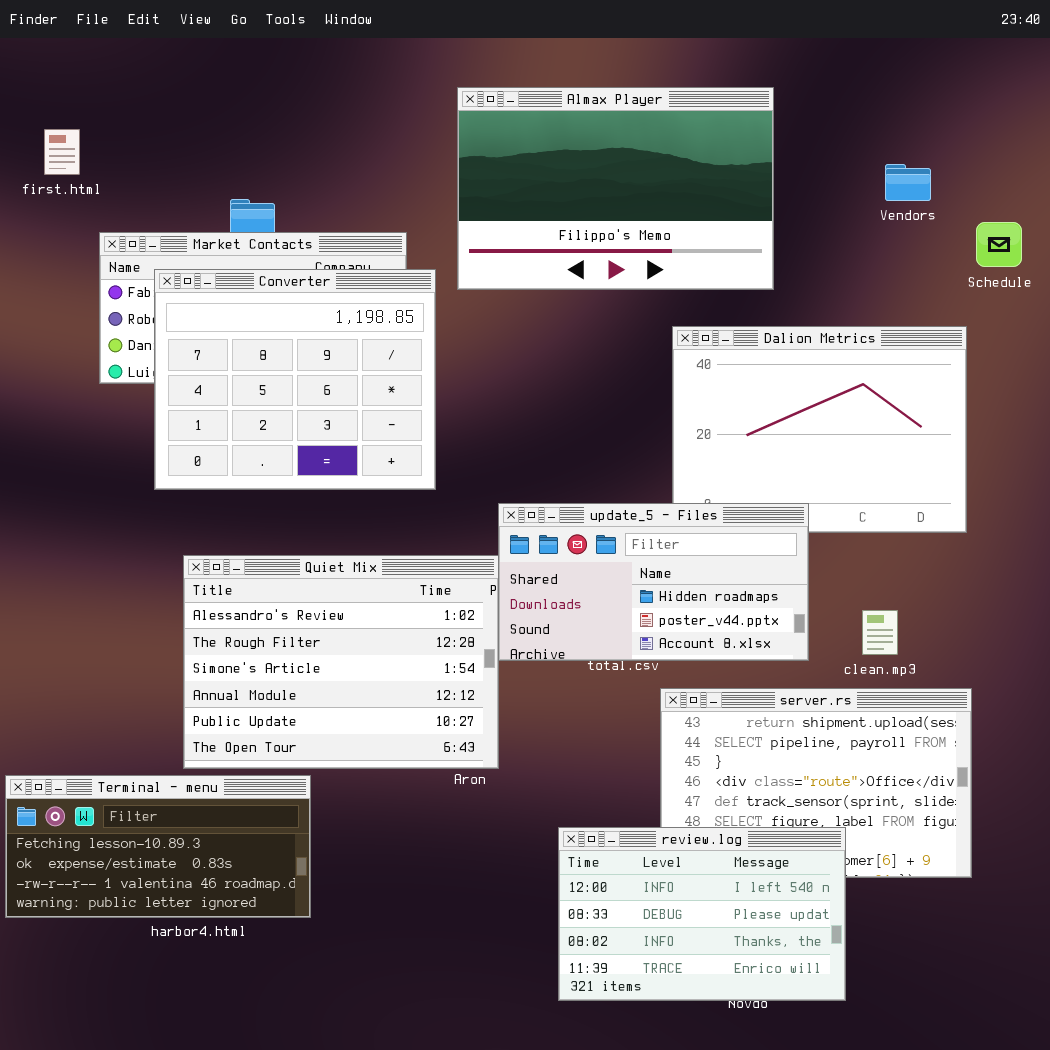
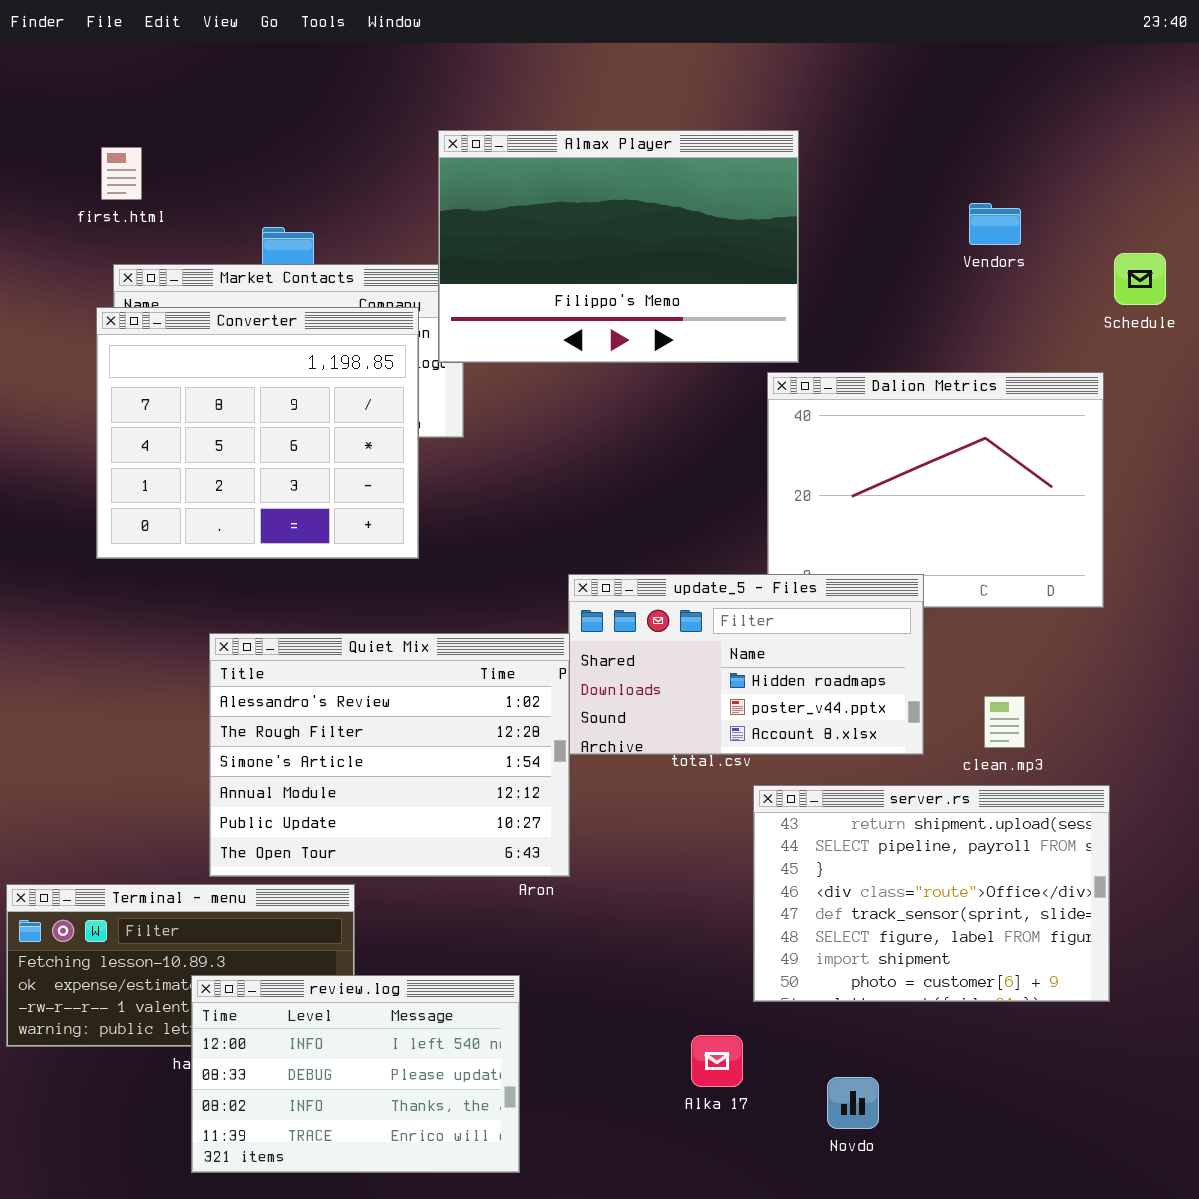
Almax Player: [457,87,774,290] -> [438,130,799,363], moved
first.html: [44,129,80,175] -> [101,147,142,200], moved
Vendors: [885,164,931,201] -> [969,203,1021,245], moved
Converter: [154,269,436,490] -> [96,307,419,559], moved
review.log: [558,827,846,1001] -> [191,975,520,1173], moved

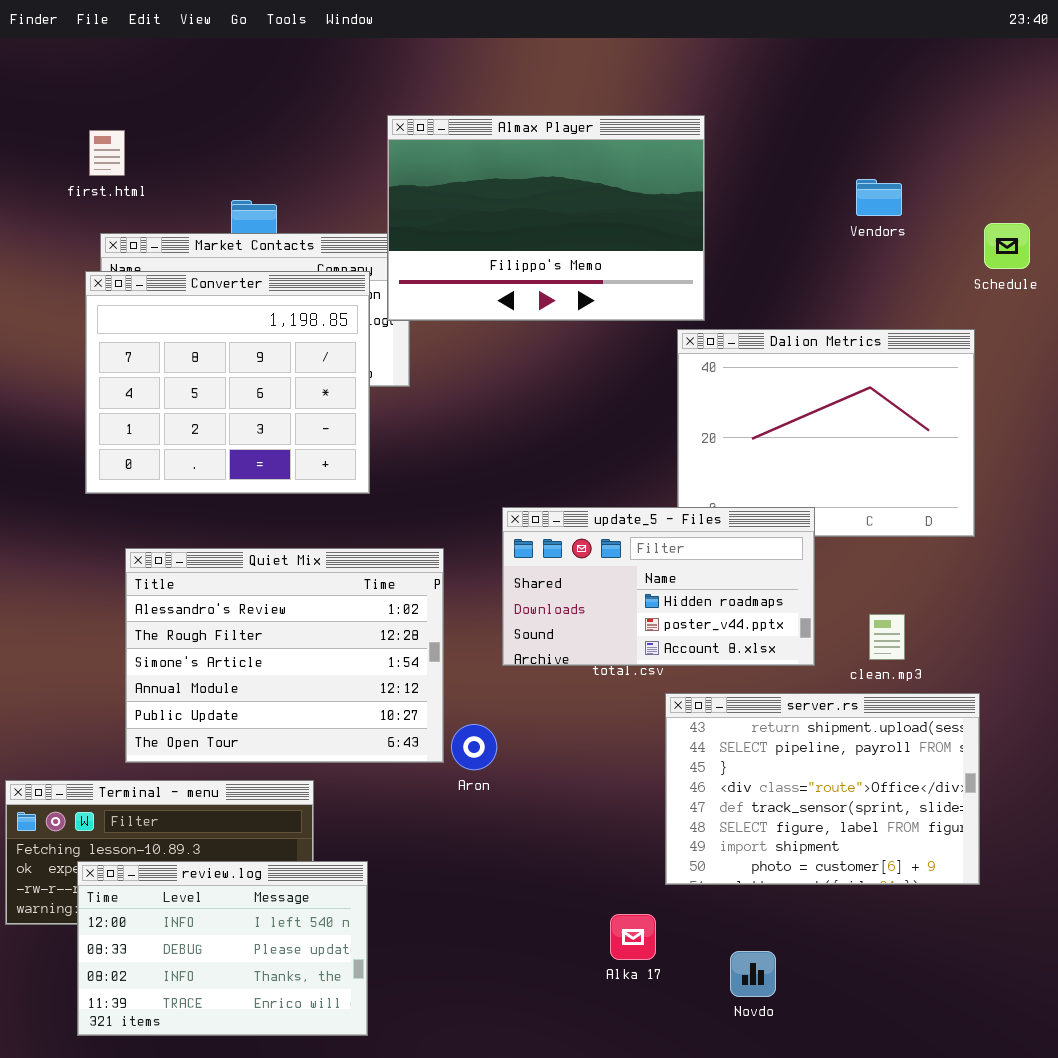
Quiet Mix: [209,633,570,877] -> [125,548,444,763], moved
review.log: [191,975,520,1173] -> [77,861,368,1036], moved

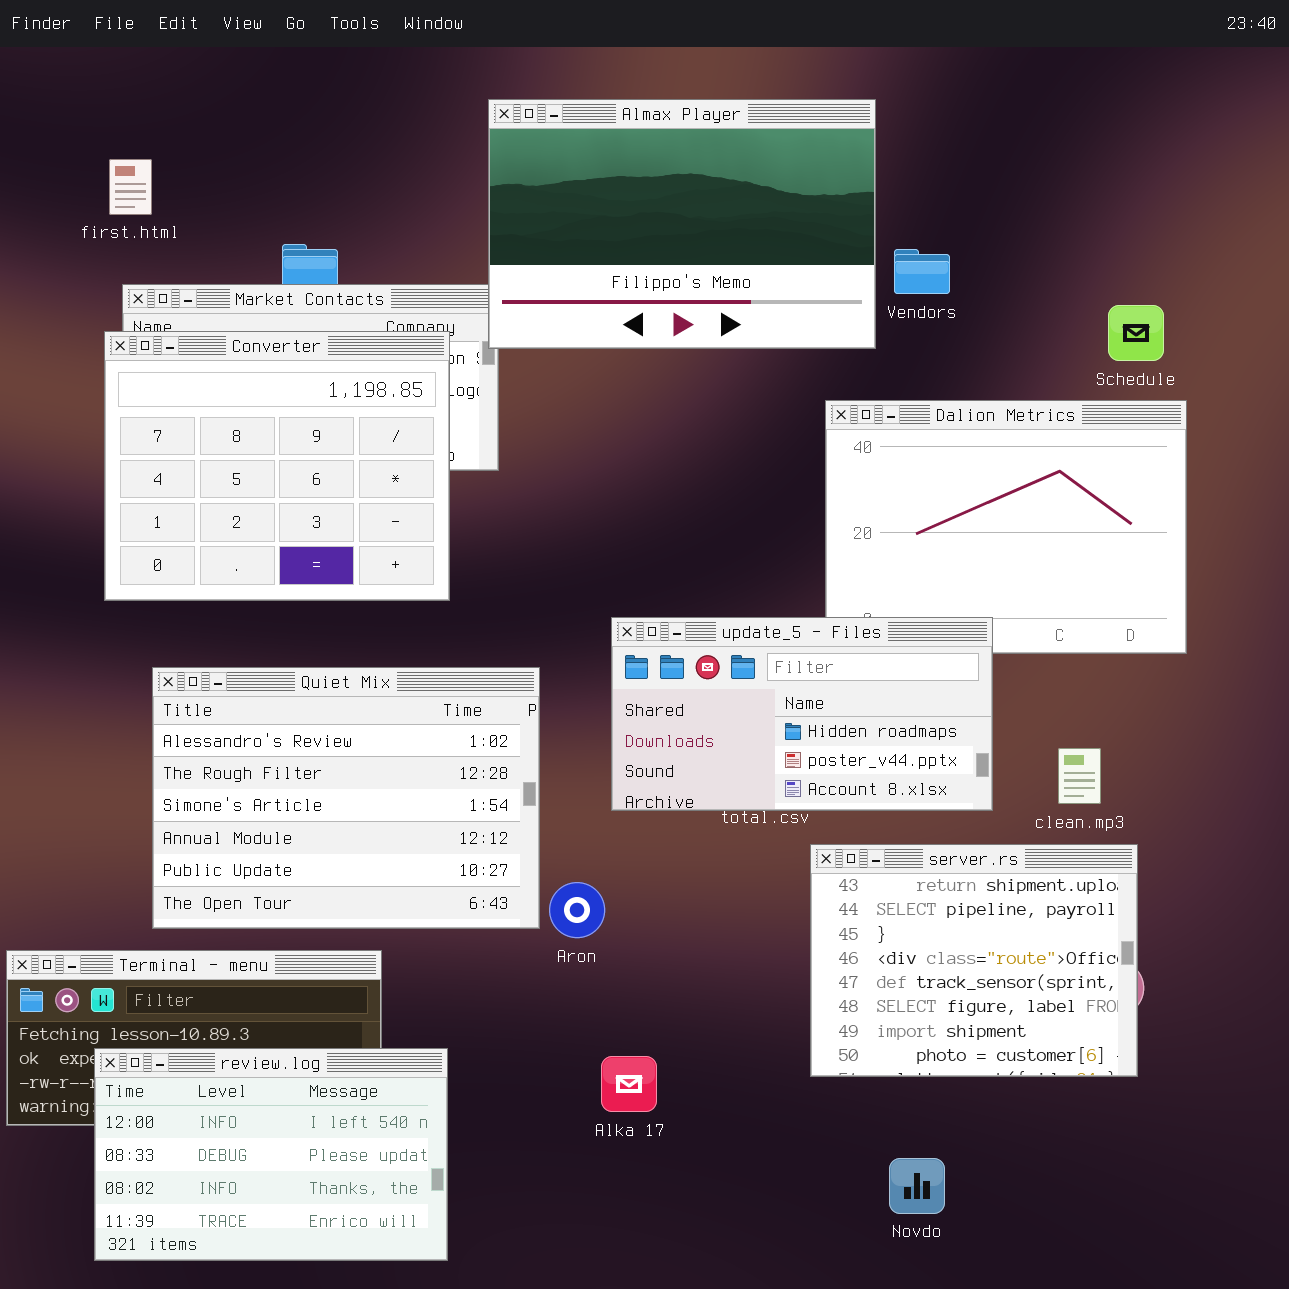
Almax Player: [387,115,705,321] -> [488,99,876,349], moved
Vendors: [856,179,902,216] -> [894,249,950,294], moved
Schedule: [984,223,1030,269] -> [1108,305,1164,361], moved
server.rs: [665,693,980,885] -> [810,844,1138,1077], resized
Alka 17: [610,914,656,960] -> [601,1056,657,1112], moved

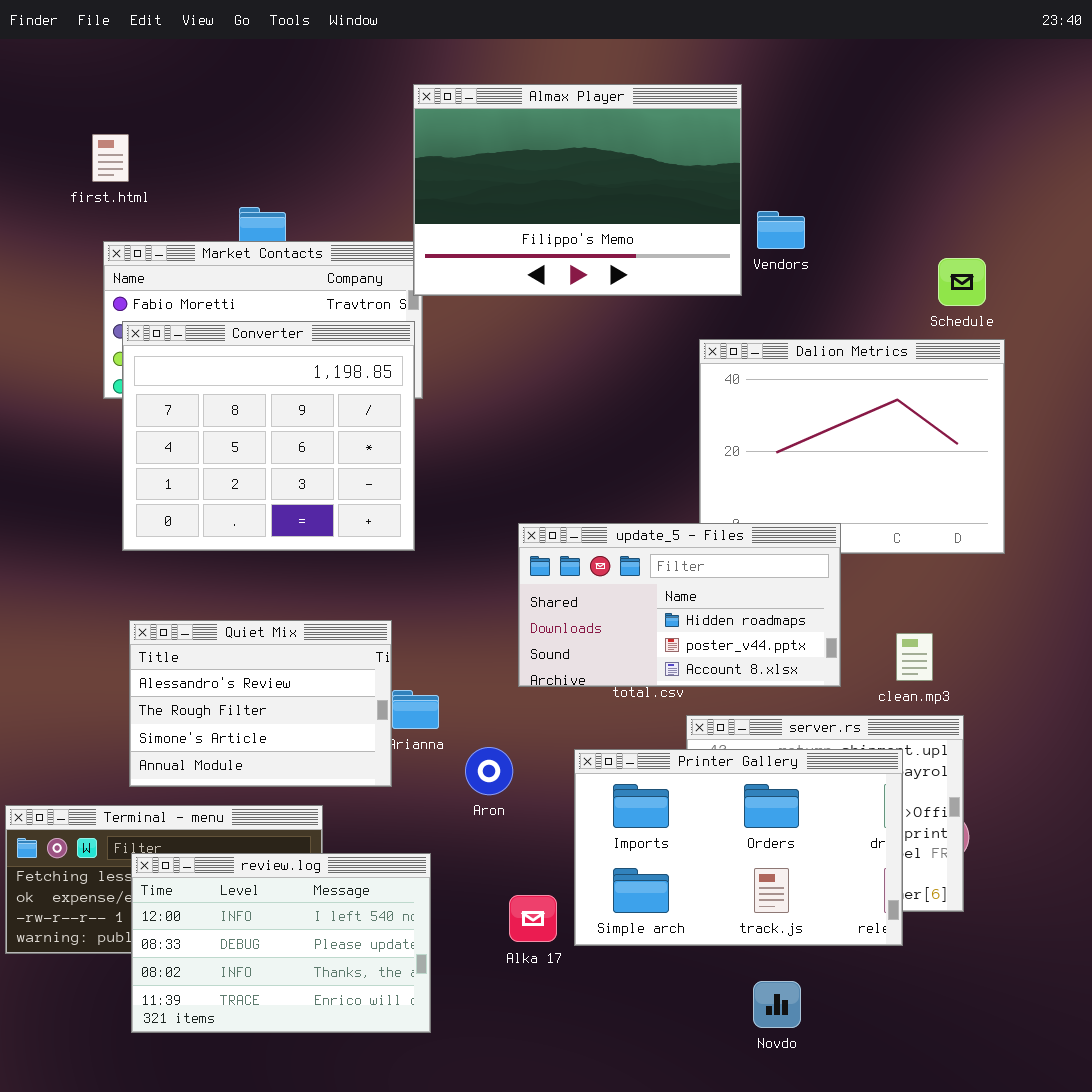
Converter: [104,331,450,601] -> [122,321,415,551], moved
Quiet Mix: [152,667,540,929] -> [129,620,392,787], resized
Printer Gallery: none -> [574,749,903,946], opened
review.log: [94,1048,448,1261] -> [131,853,431,1033], moved

